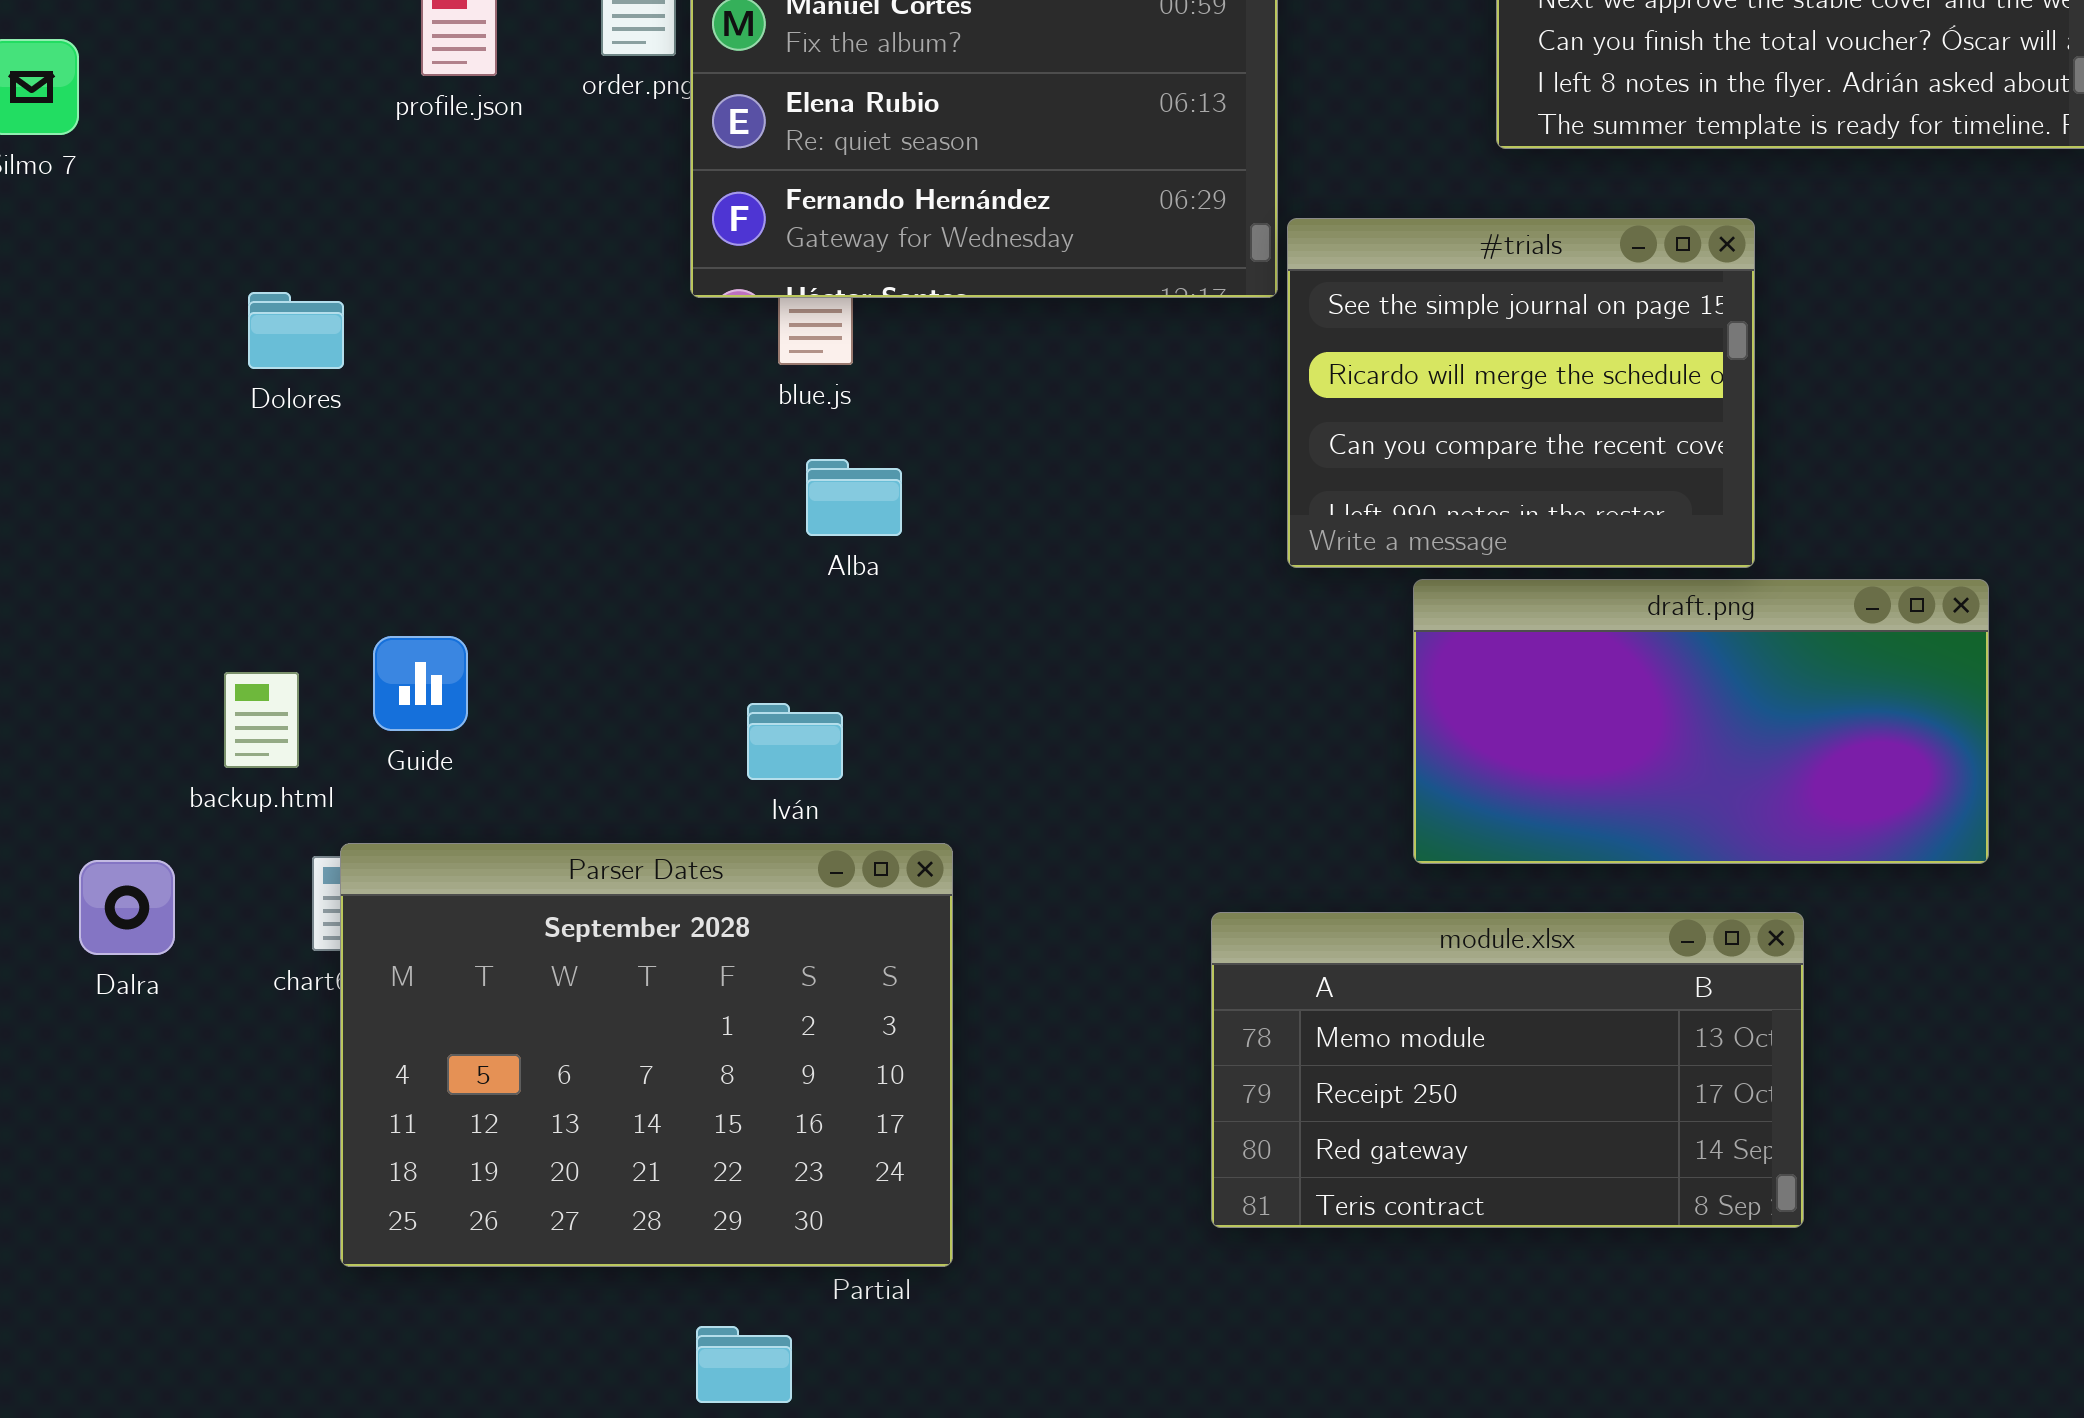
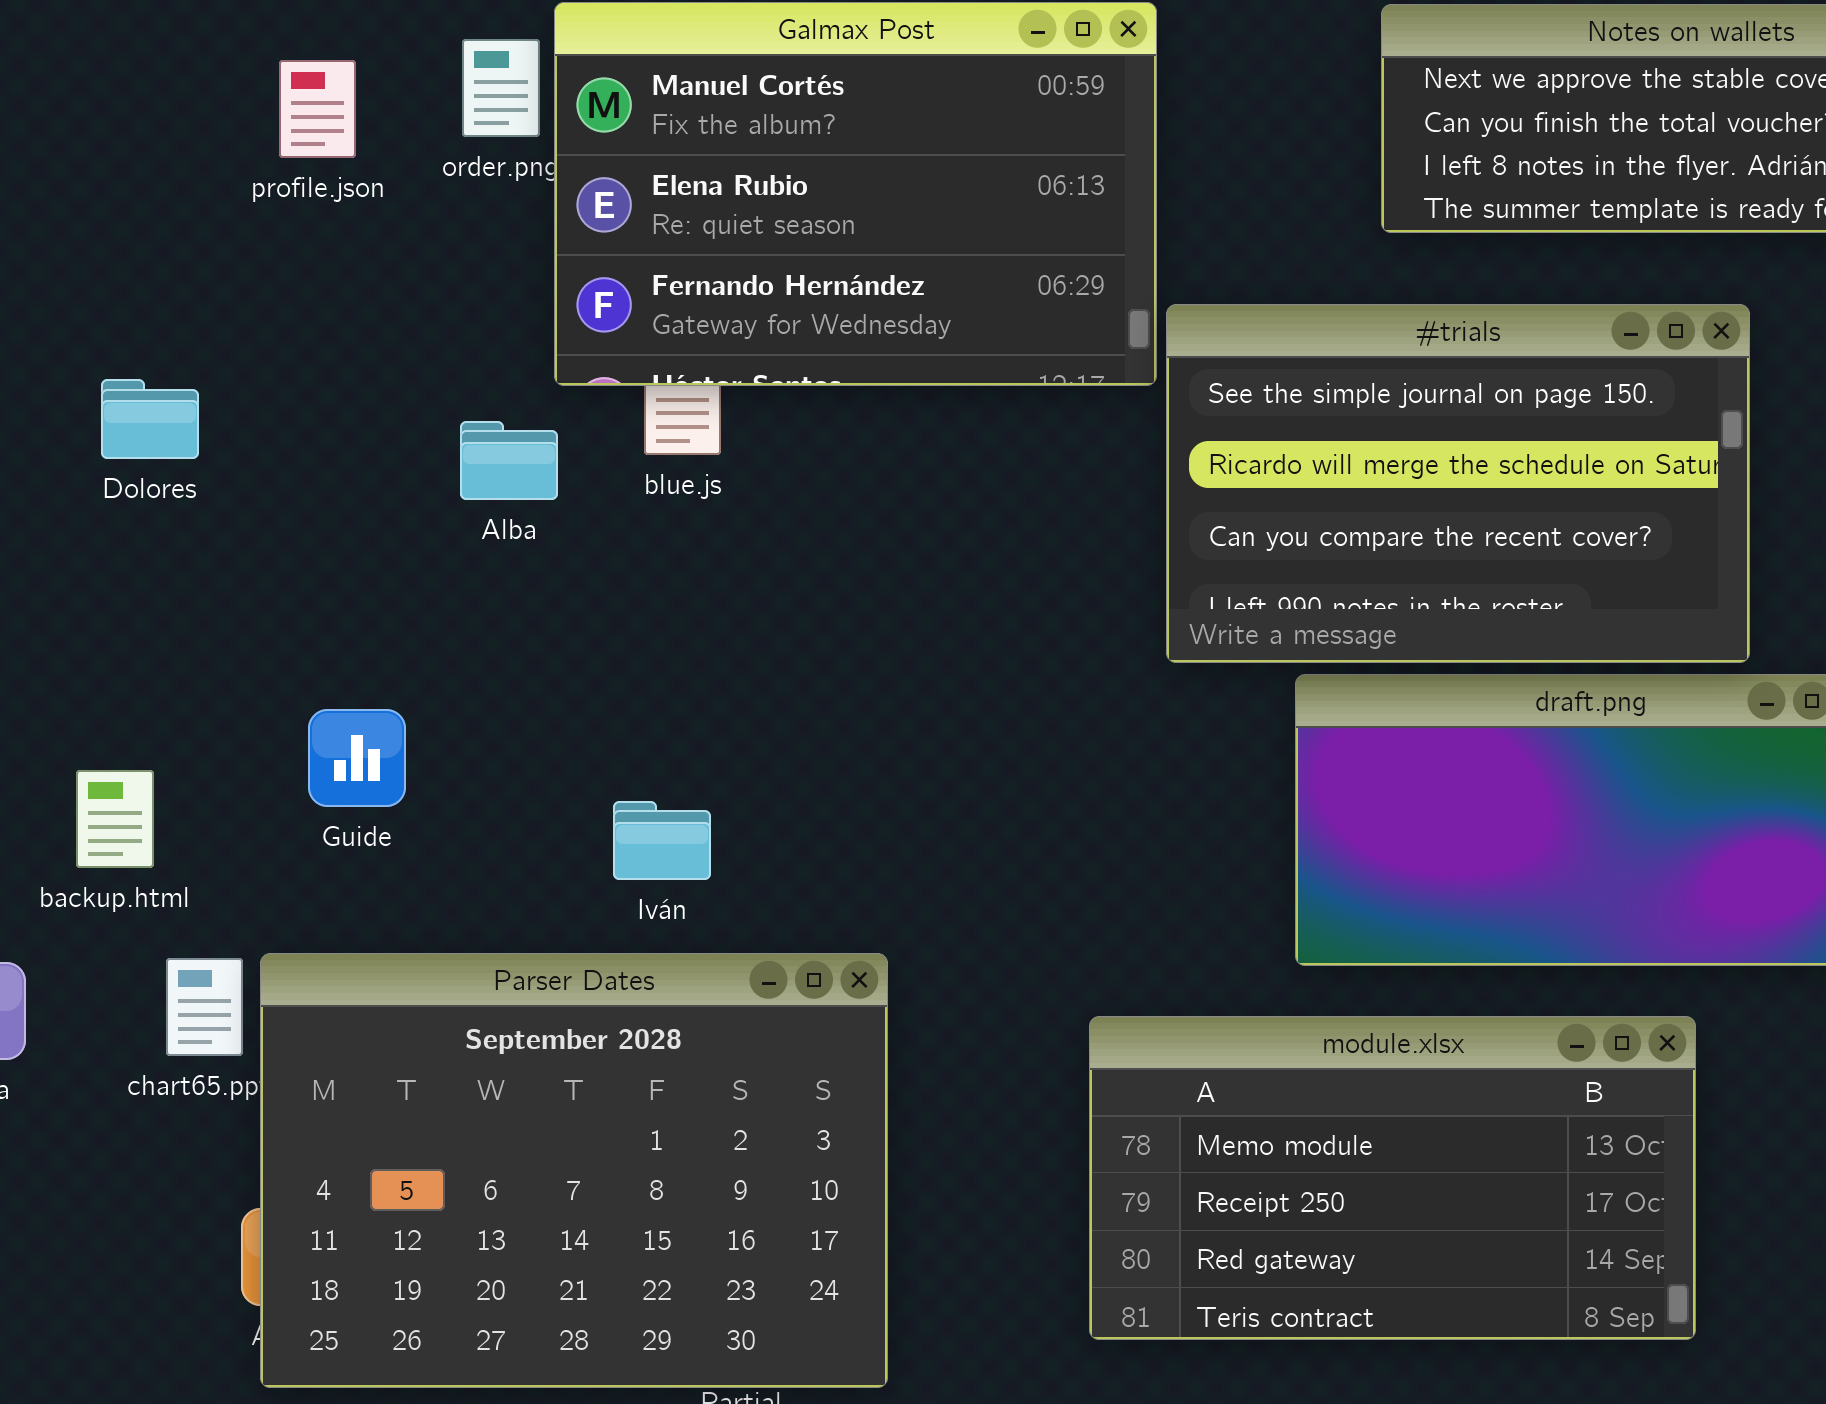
#trials: [1287,218,1755,568] -> [1166,304,1750,663], resized
Alba: [806,459,902,536] -> [460,421,558,500], moved
Guide: [373,636,468,731] -> [308,709,406,807], moved
Parser Dates: [340,843,953,1267] -> [260,953,888,1388], moved

